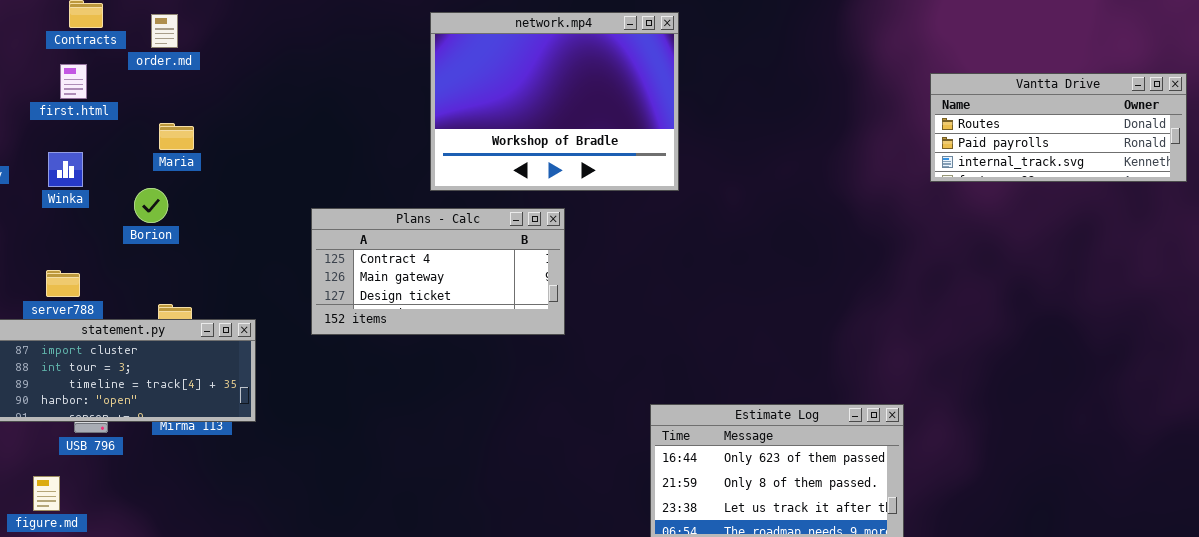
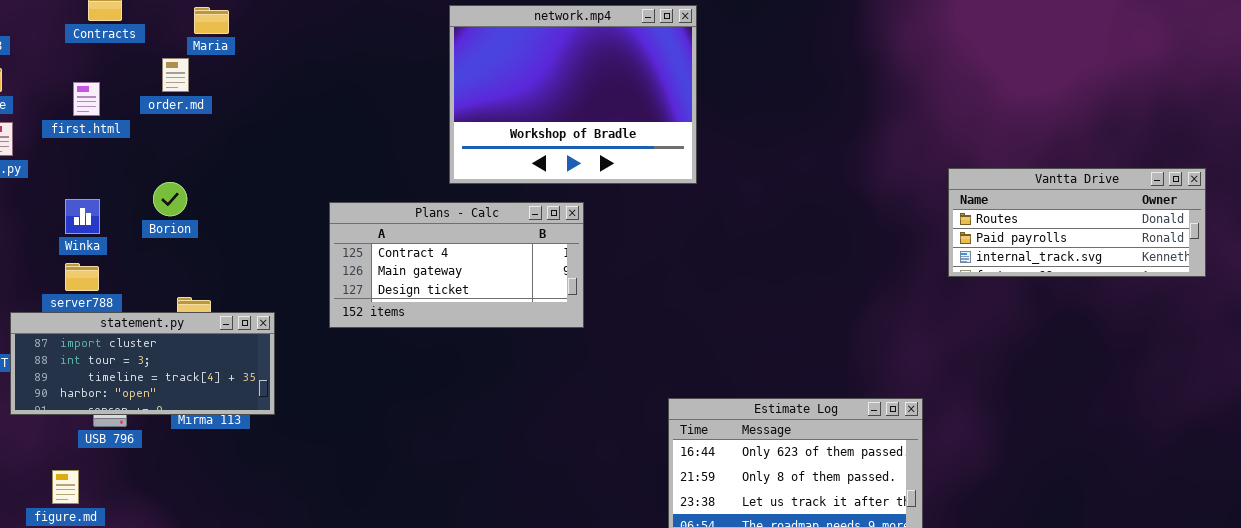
order.md: [151,14,178,48] -> [162,58,189,92], moved
first.html: [60,64,87,99] -> [73,82,100,116], moved
Vantta Drive: [930,73,1187,182] -> [948,168,1206,277], moved
Maria: [159,123,194,150] -> [194,7,229,34], moved
Winka: [48,152,83,187] -> [65,199,100,234], moved

